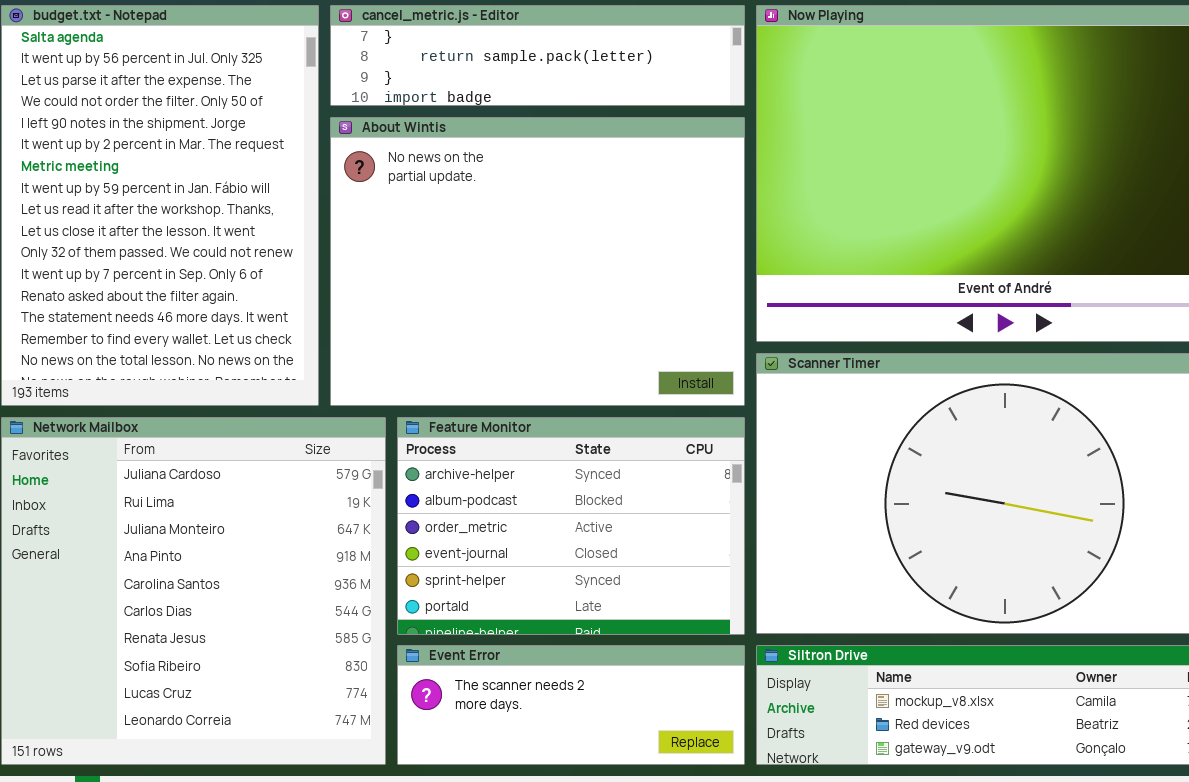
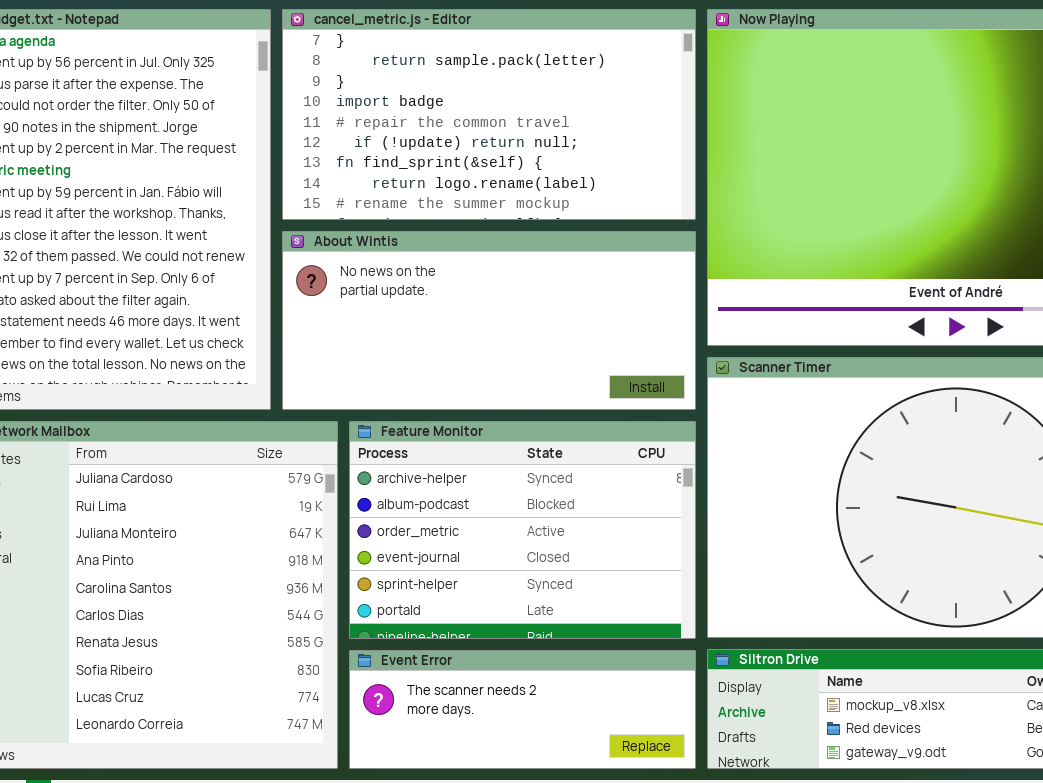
cancel_metric.js - Editor: [330,5,745,106] -> [282,9,696,220], resized
About Wintis: [330,117,745,406] -> [282,231,696,410], resized

